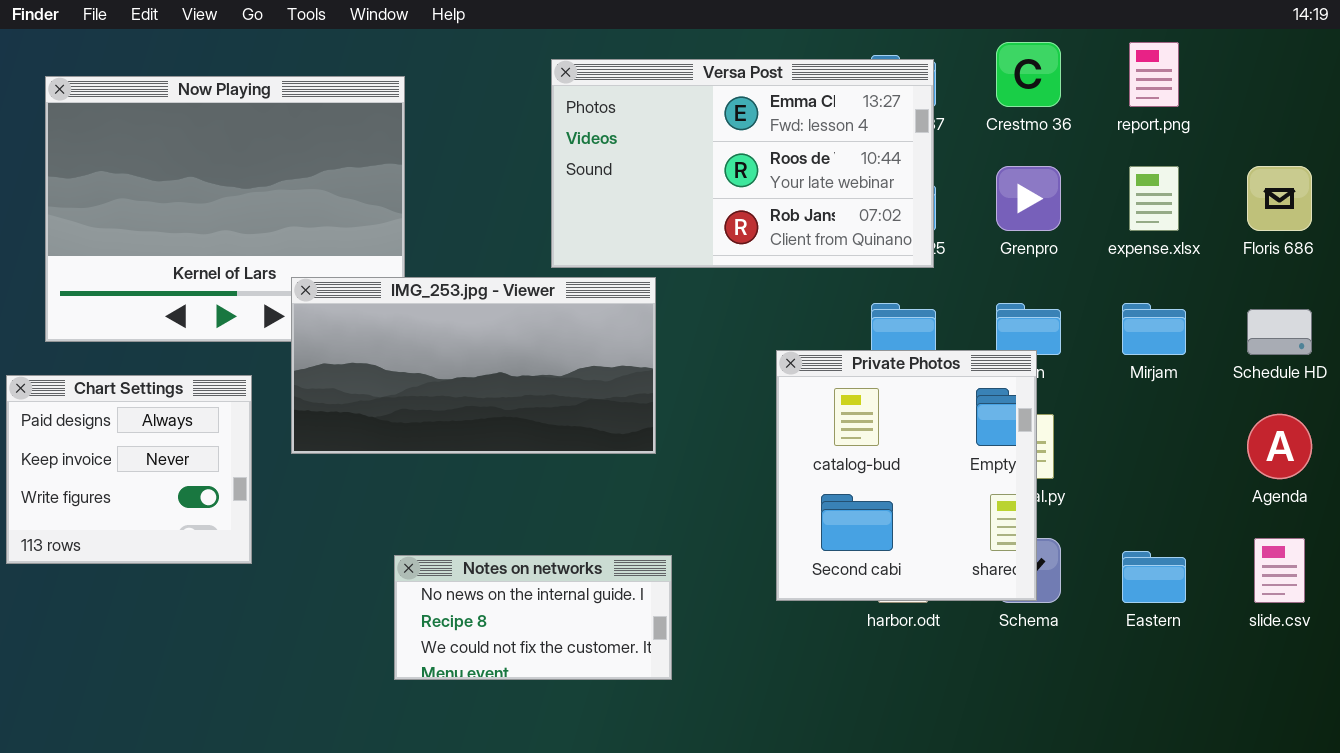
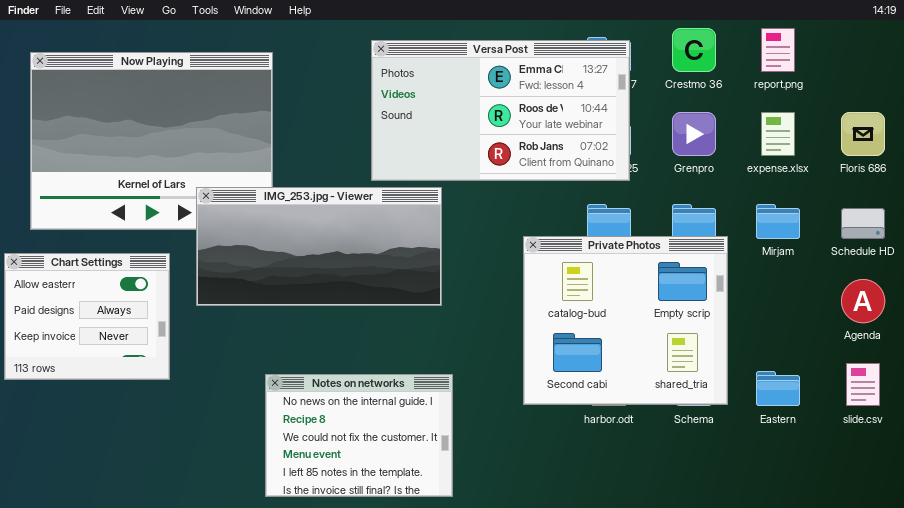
Private Photos: [776,350,1037,601] -> [523,236,728,405], resized
Chart Settings: [6,375,252,564] -> [4,253,170,380], scrolled up 1 row
Notes on networks: [394,555,672,680] -> [265,374,453,497], resized

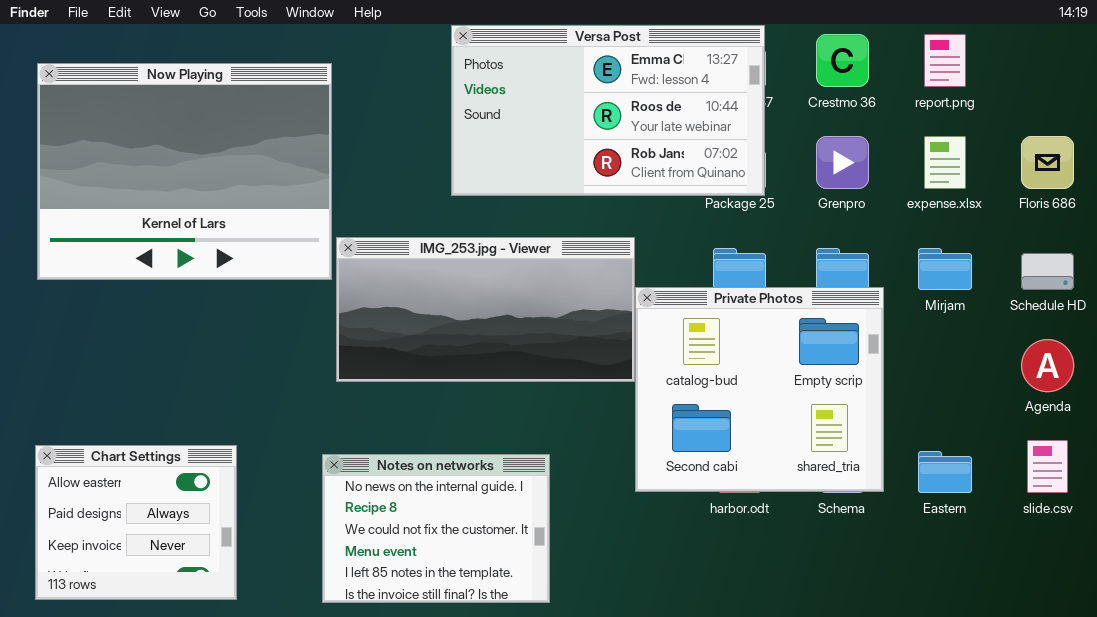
Versa Post: [371,40,630,181] -> [451,25,765,196], moved
IMG_253.jpg - Viewer: [196,187,442,306] -> [336,237,635,382], moved
Chart Settings: [4,253,170,380] -> [35,445,237,600], moved

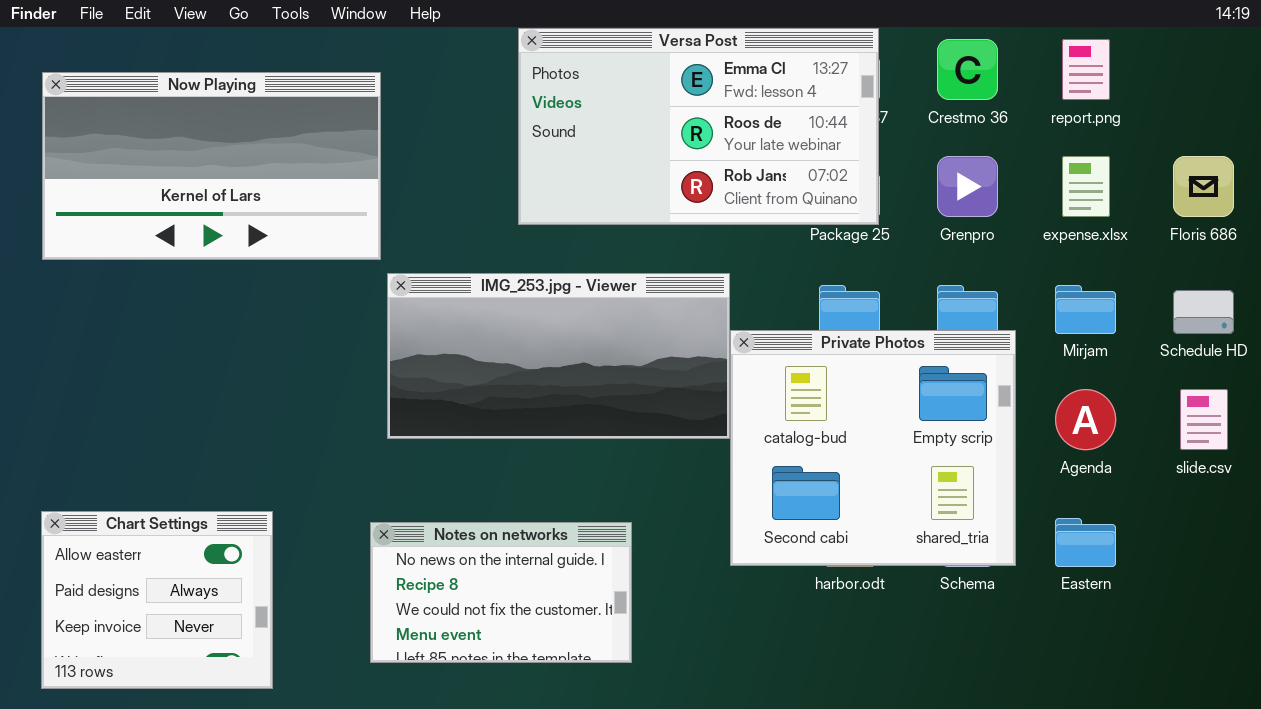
Now Playing: [37,63,332,280] -> [42,72,381,260], resized
Agenda: [1021,339,1074,392] -> [1055,389,1116,450], moved
slide.csv: [1027,440,1068,493] -> [1180,389,1228,450], moved
Notes on networks: [322,454,550,603] -> [370,522,632,663], resized

